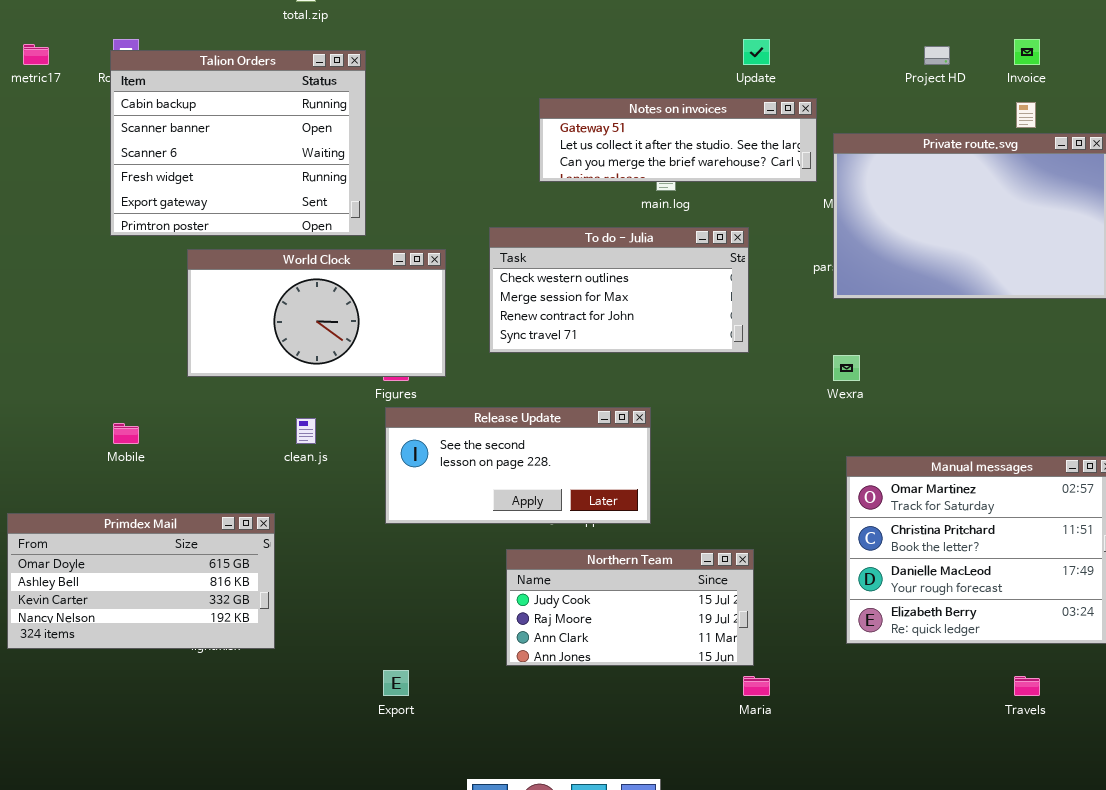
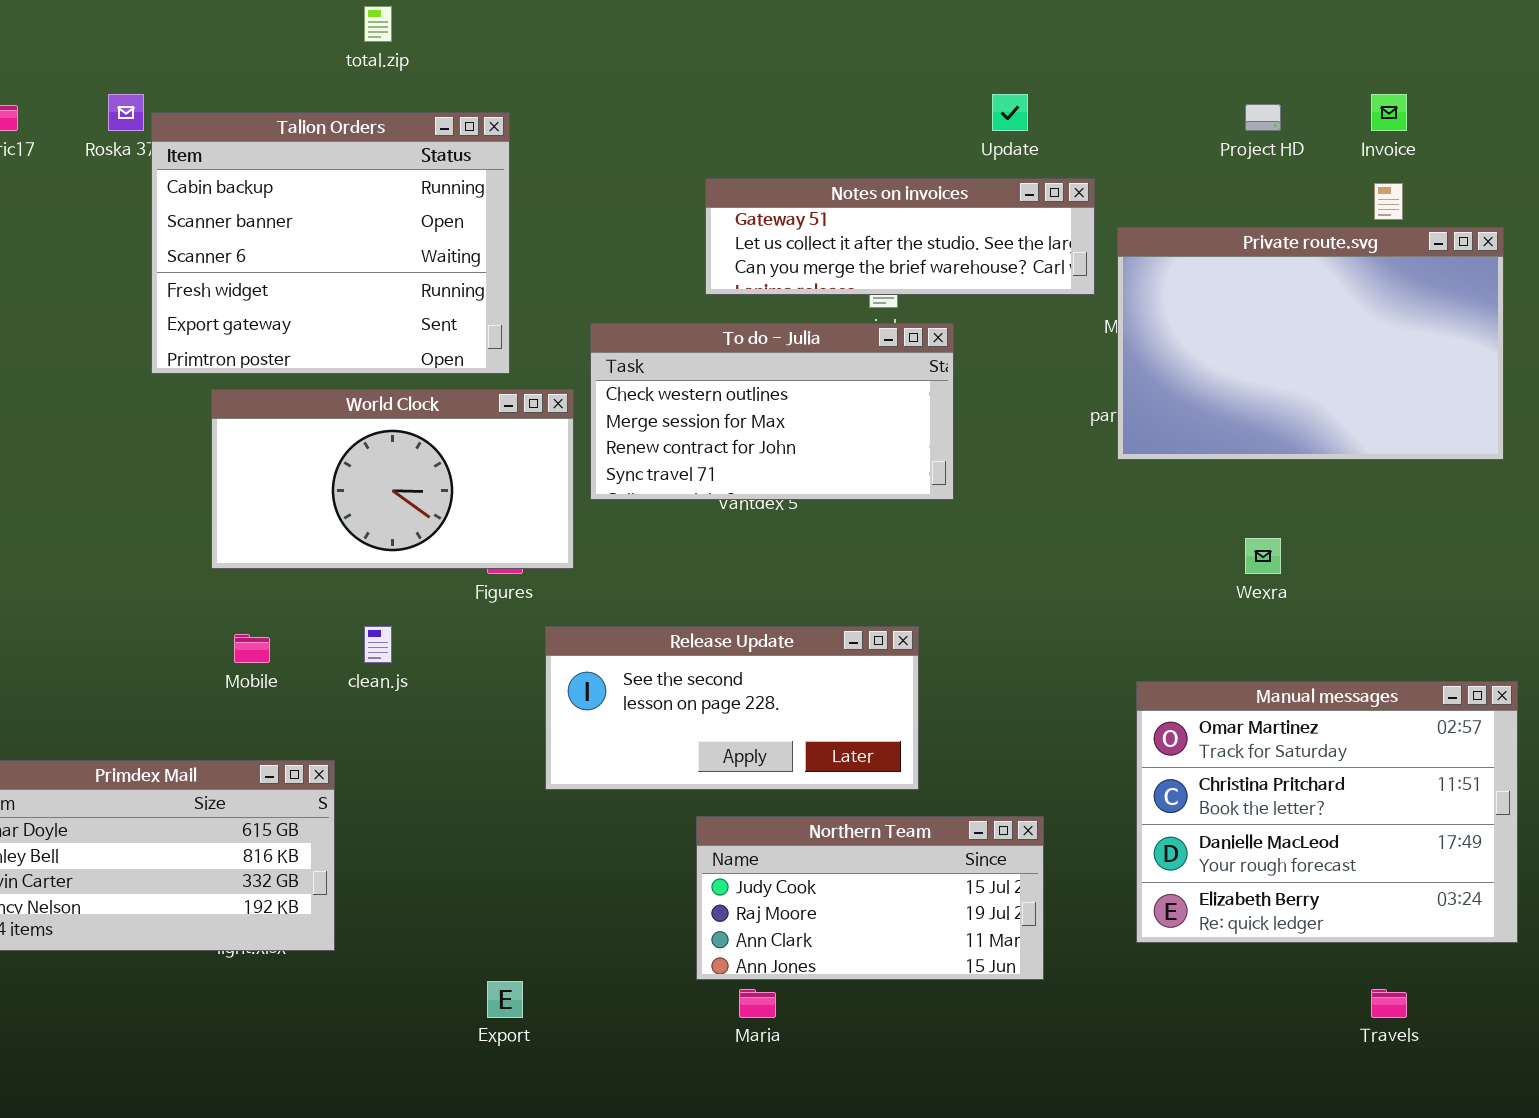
Talion Orders: [110,50,366,236] -> [151,112,510,374], moved
To do - Julia: [489,227,749,353] -> [590,323,954,500], moved
Wexra: [833,355,860,381] -> [1245,538,1281,574], moved
Release Update: [385,407,651,524] -> [545,626,919,790], moved
Mobile: [113,423,139,444] -> [234,634,270,663], moved
Northern Team: [506,549,754,666] -> [696,816,1044,980], moved
Maria: [743,676,770,696] -> [739,989,776,1018], moved

